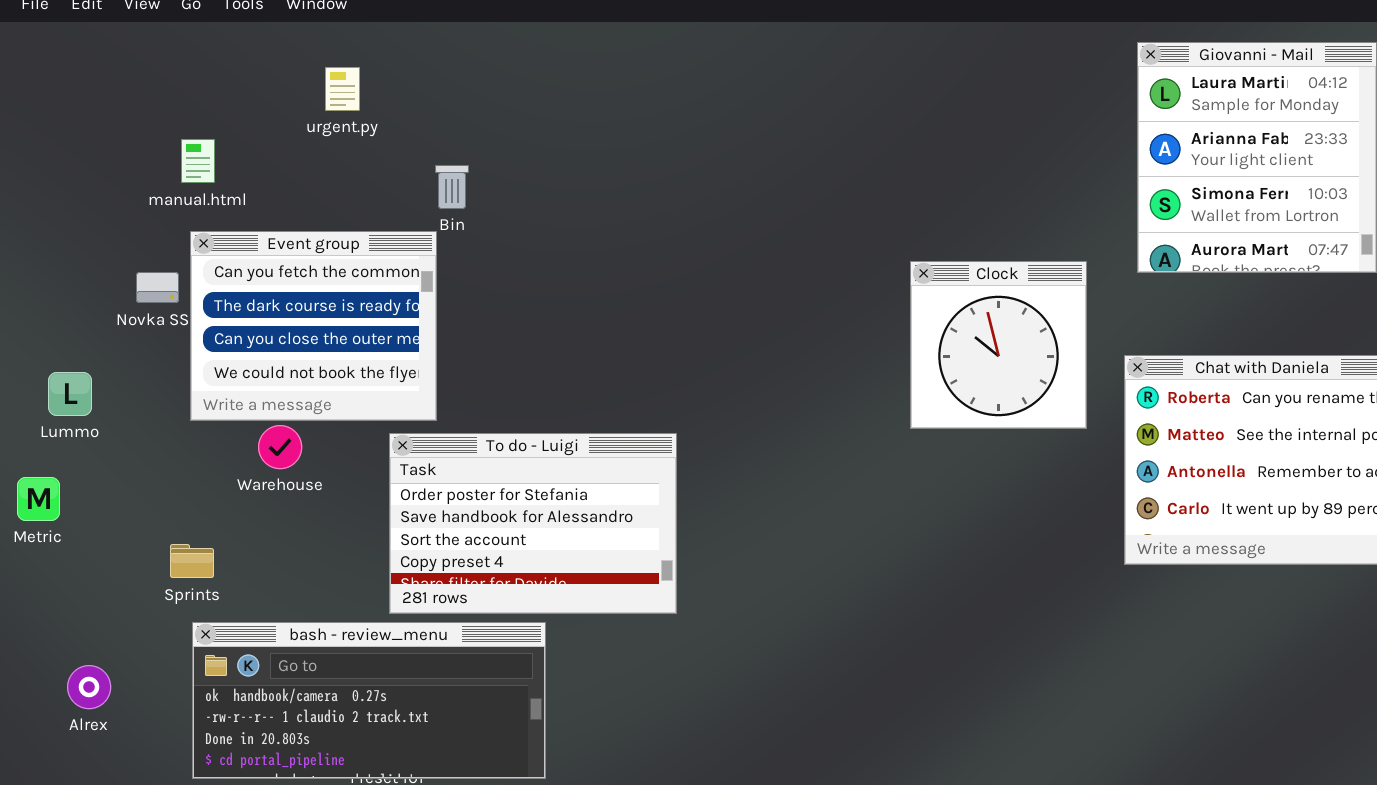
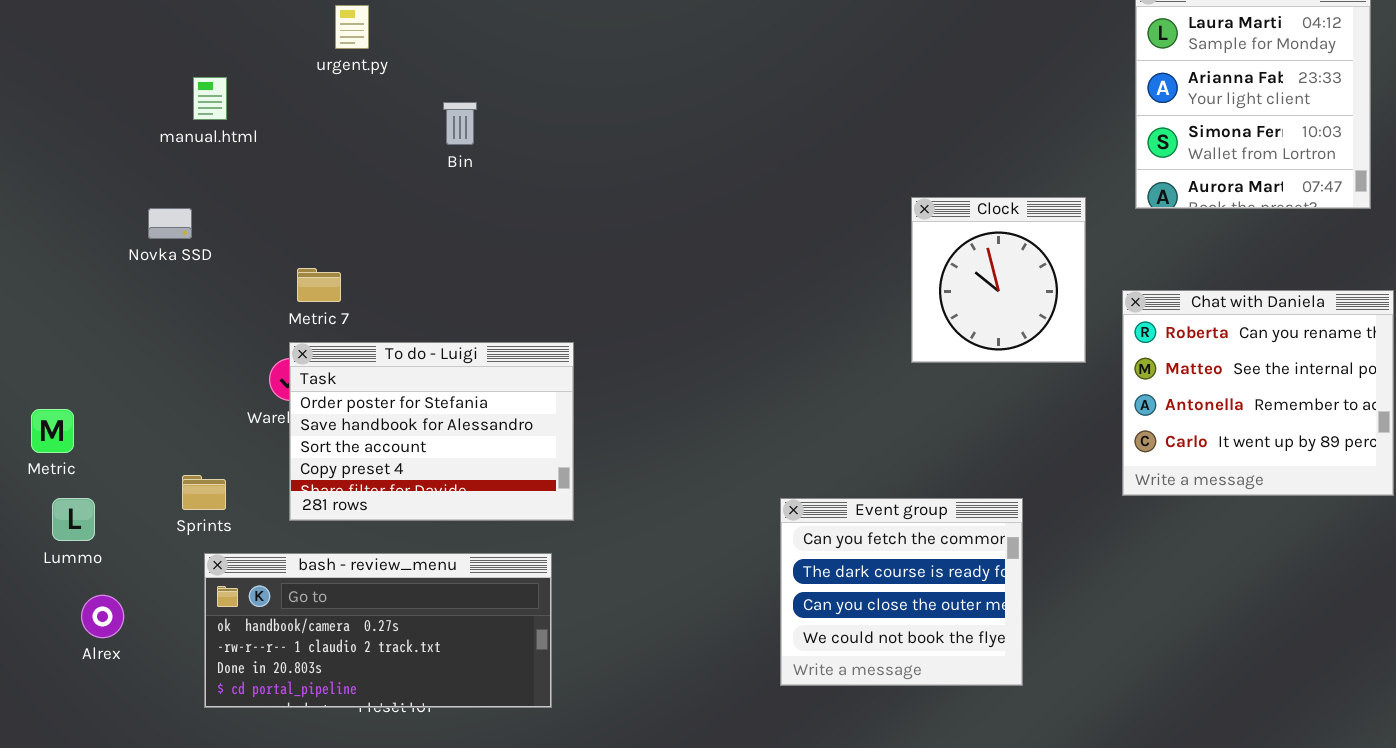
Event group: [190,231,437,421] -> [780,498,1023,686], moved
Lummo: [48,372,92,416] -> [52,498,95,541], moved
To do - Luigi: [389,433,677,614] -> [289,342,574,521], moved

